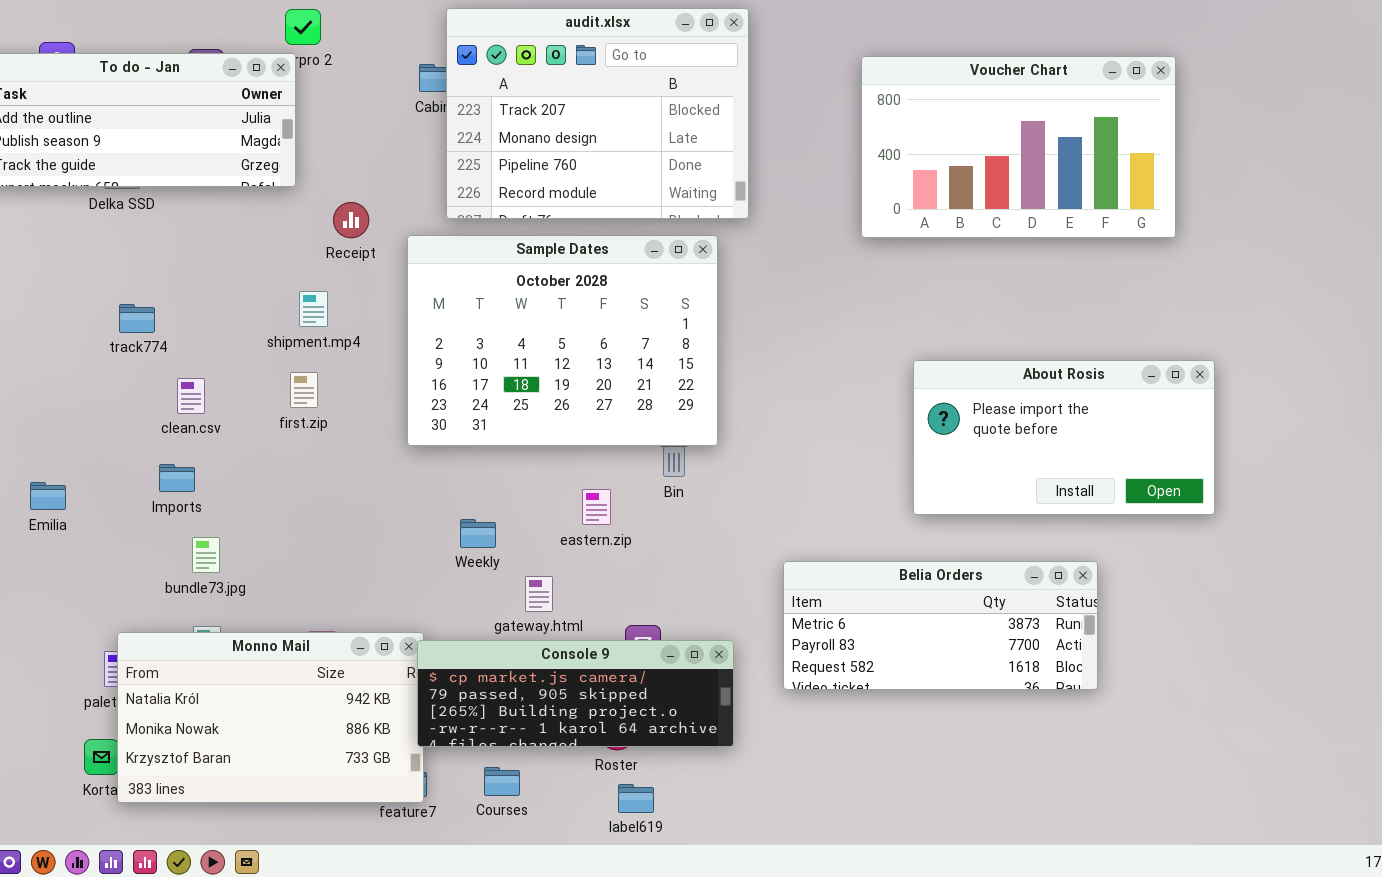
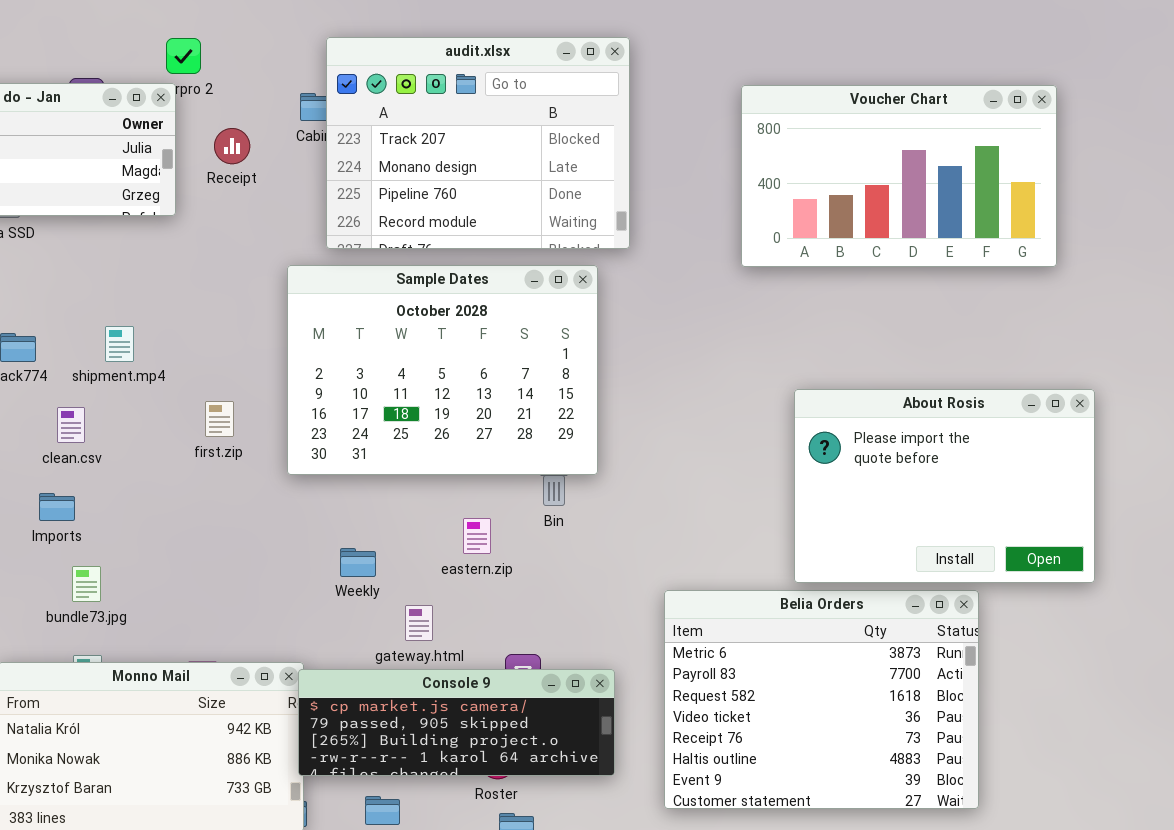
Receipt: [333,202,369,238] -> [214,128,250,164], moved
shipment.mp4: [299,291,328,327] -> [105,326,134,362], moved
About Rosis: [913,360,1215,515] -> [794,389,1095,583], resized
first.zip: [290,372,318,408] -> [205,401,234,437], moved
Belia Orders: [783,561,1098,690] -> [664,590,979,809], resized

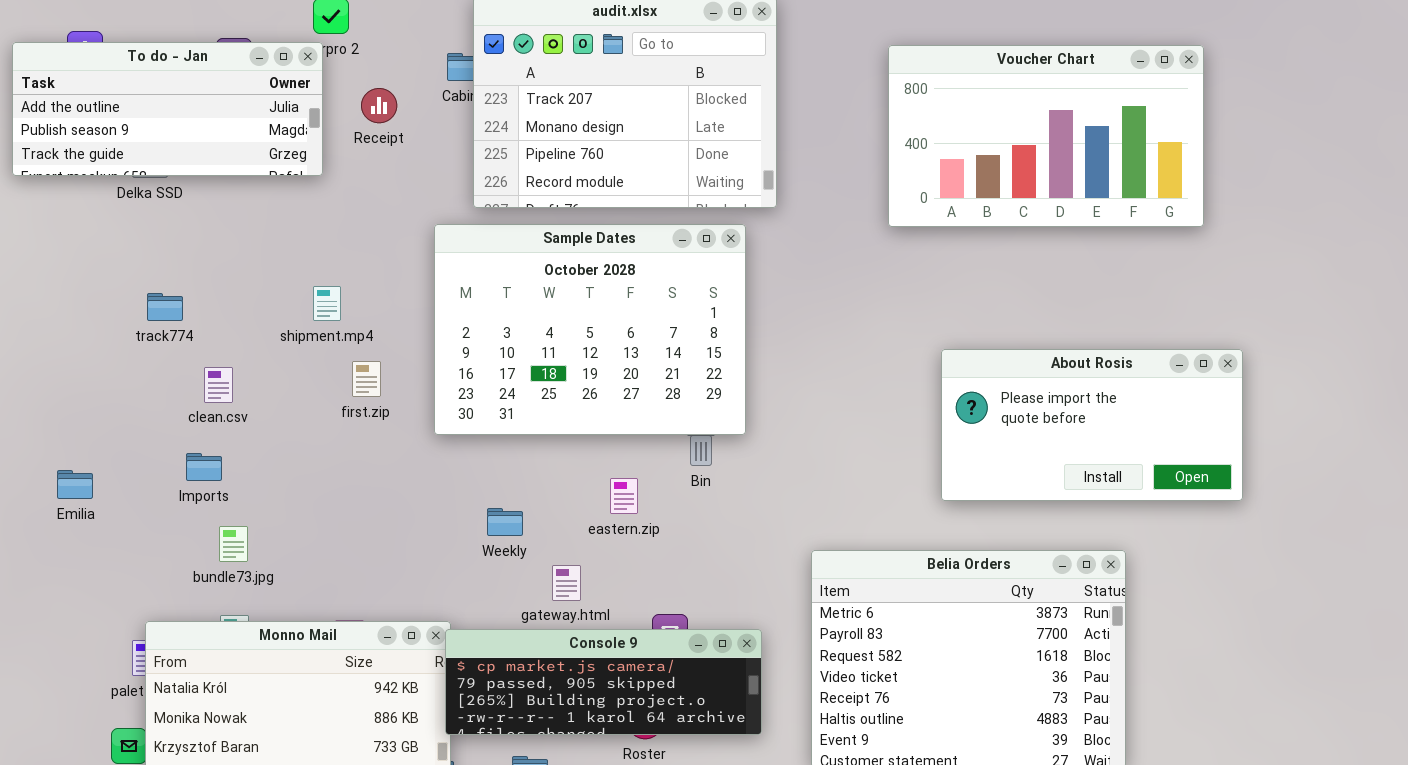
shipment.mp4: [105,326,134,362] -> [313,286,341,321], moved
About Rosis: [794,389,1095,583] -> [941,349,1243,501], resized

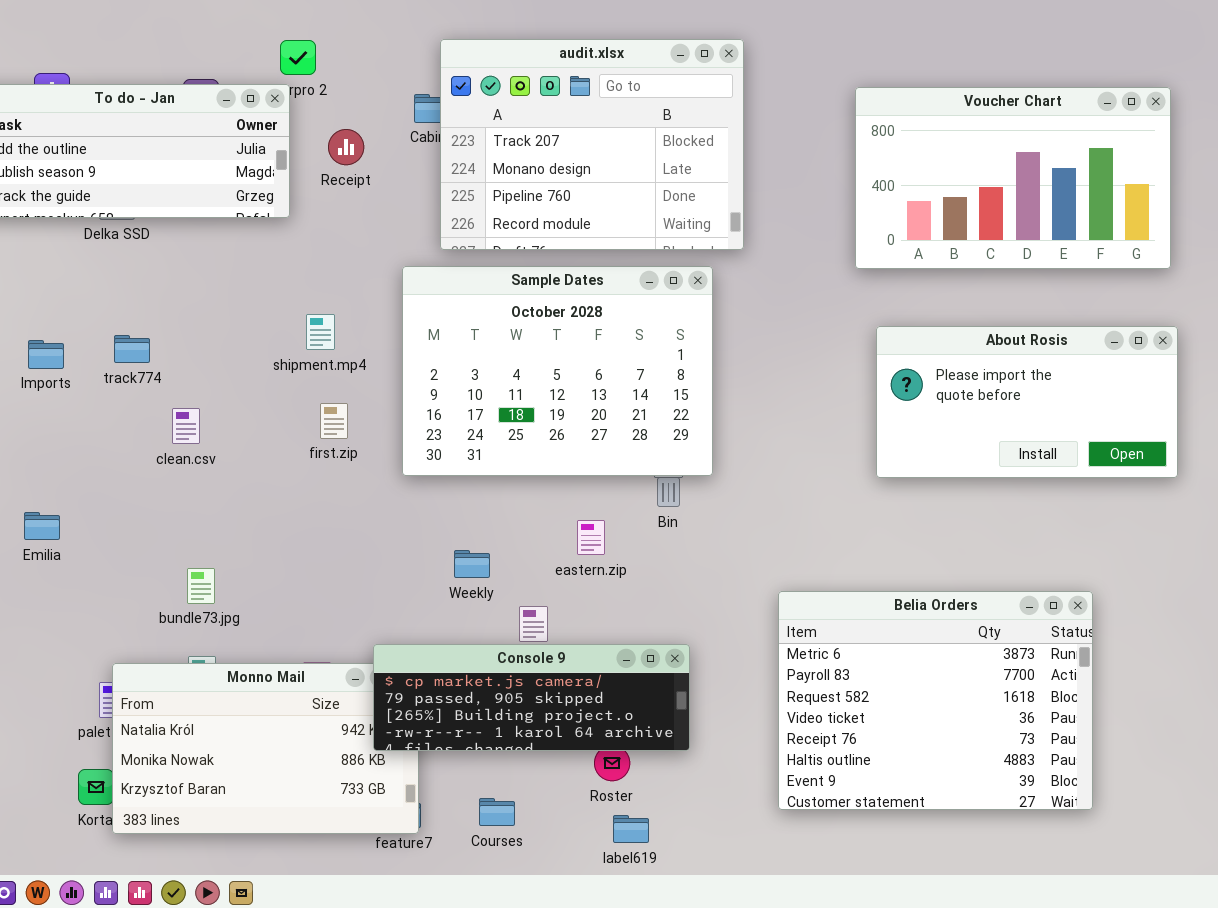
shipment.mp4: [313,286,341,321] -> [306,314,335,350], moved
About Rosis: [941,349,1243,501] -> [876,326,1178,478], moved
Imports: [186,453,222,481] -> [28,340,64,369], moved
Console 9: [445,629,762,735] -> [373,644,690,751], moved

